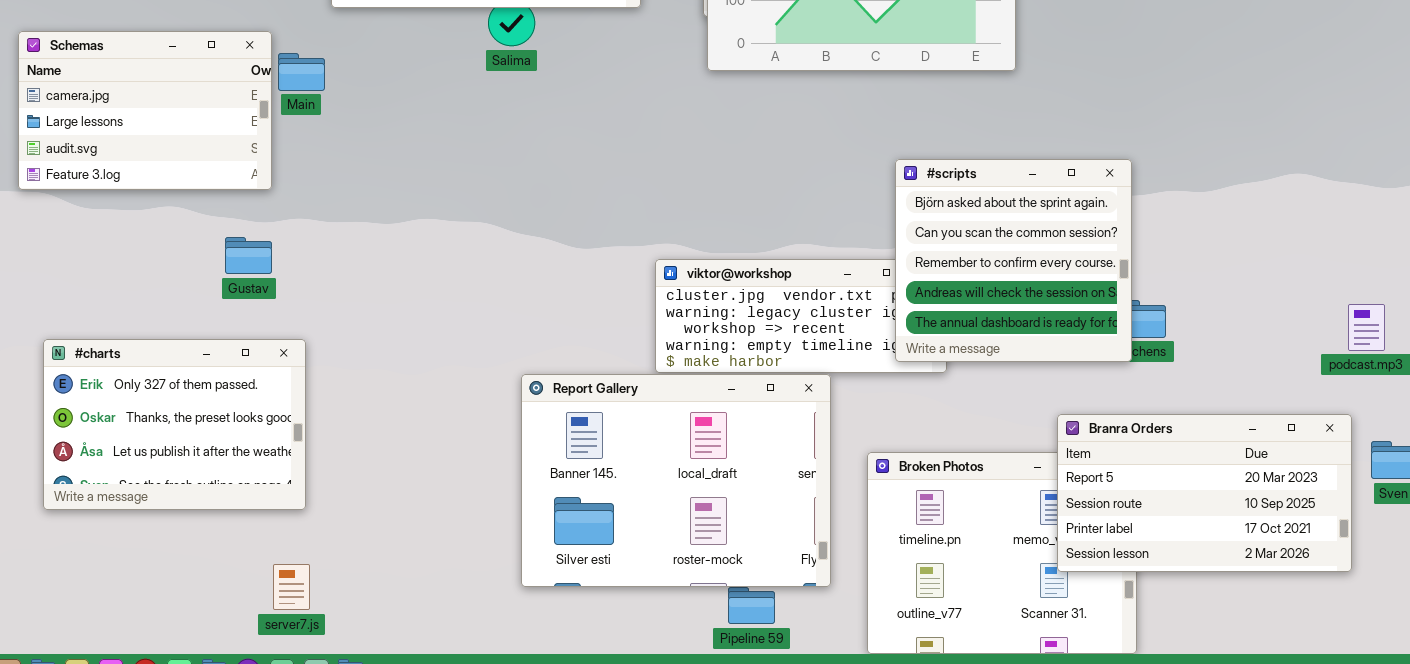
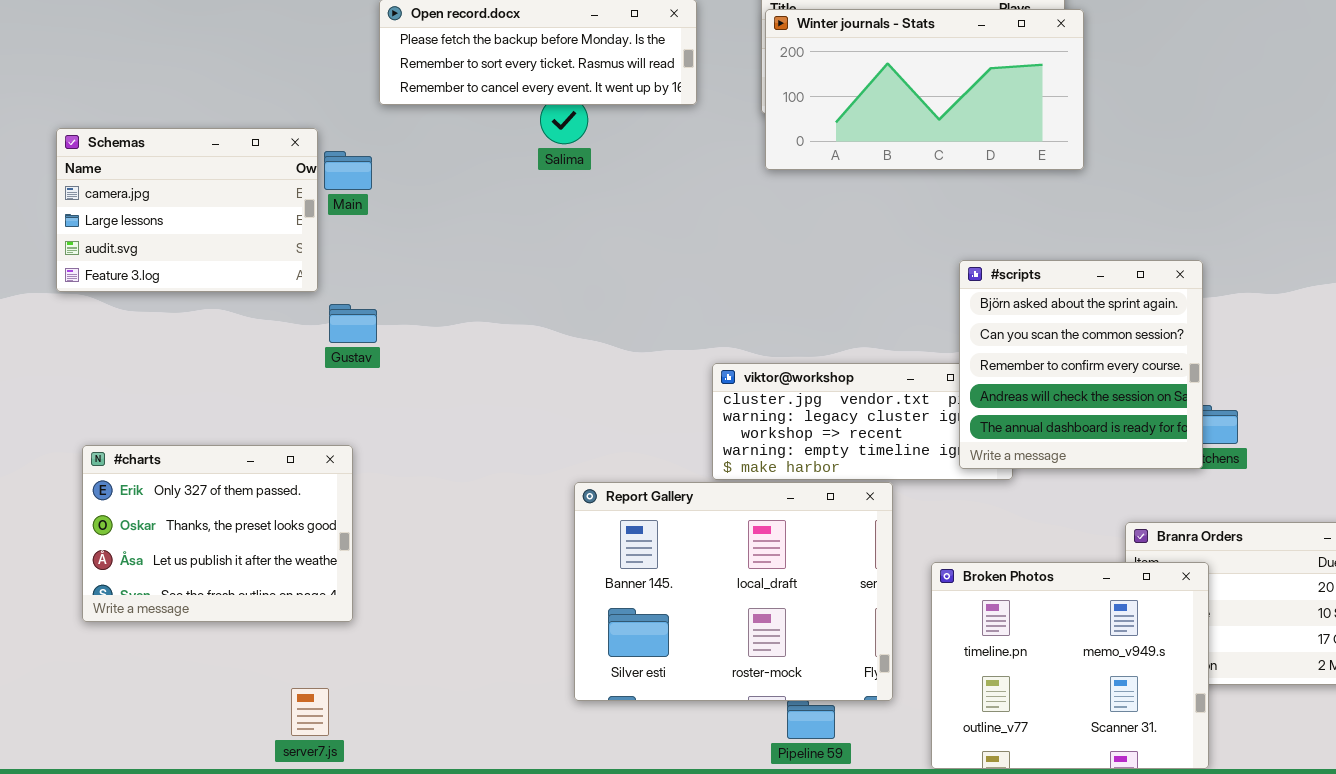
Gustav: [225,237,272,274] -> [329,304,377,343], moved
Broken Photos: [867,452,1137,654] -> [931,562,1209,769], raised
server7.js: [273,564,310,610] -> [291,688,329,736], moved

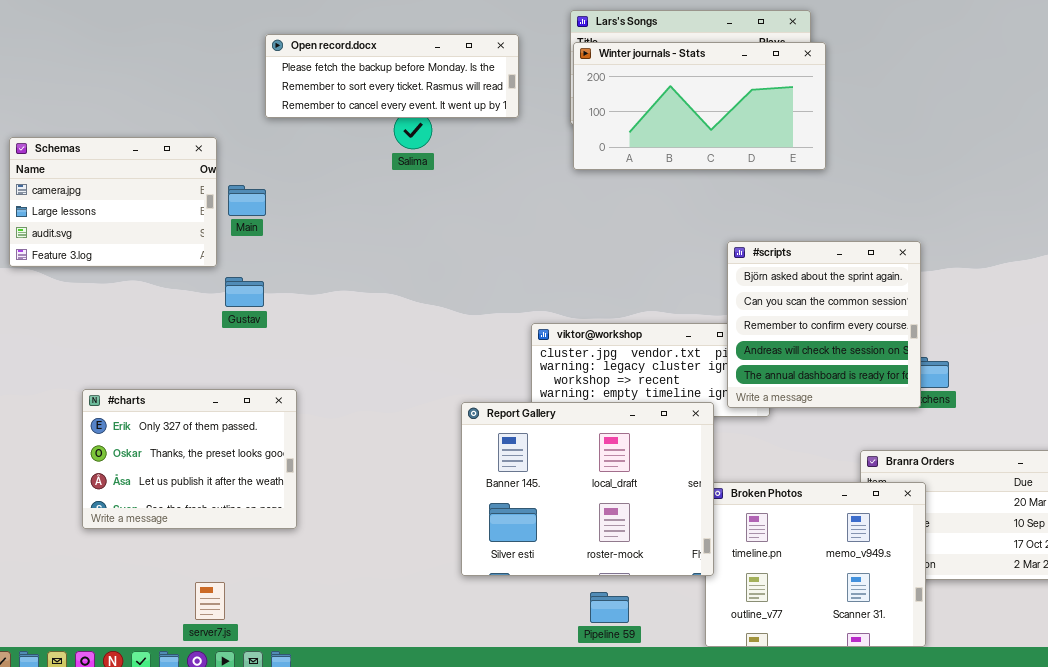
Main: [324,151,372,190] -> [228,185,266,216], moved
#charts: [82,445,353,622] -> [82,389,297,529], moved
Report Gallery: [574,482,893,701] -> [461,402,714,576], moved

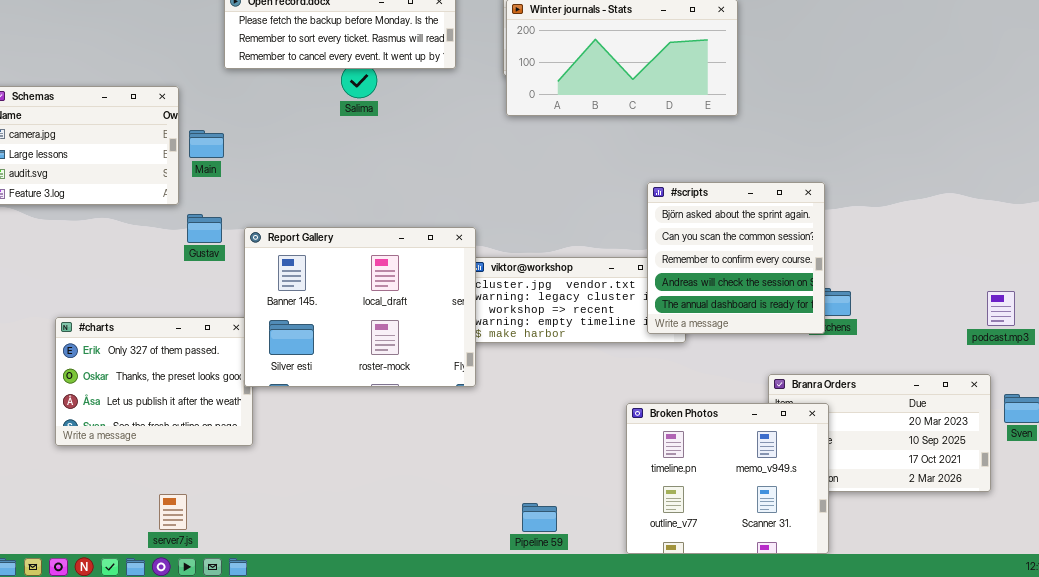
Report Gallery: [461,402,714,576] -> [244,227,476,387], moved

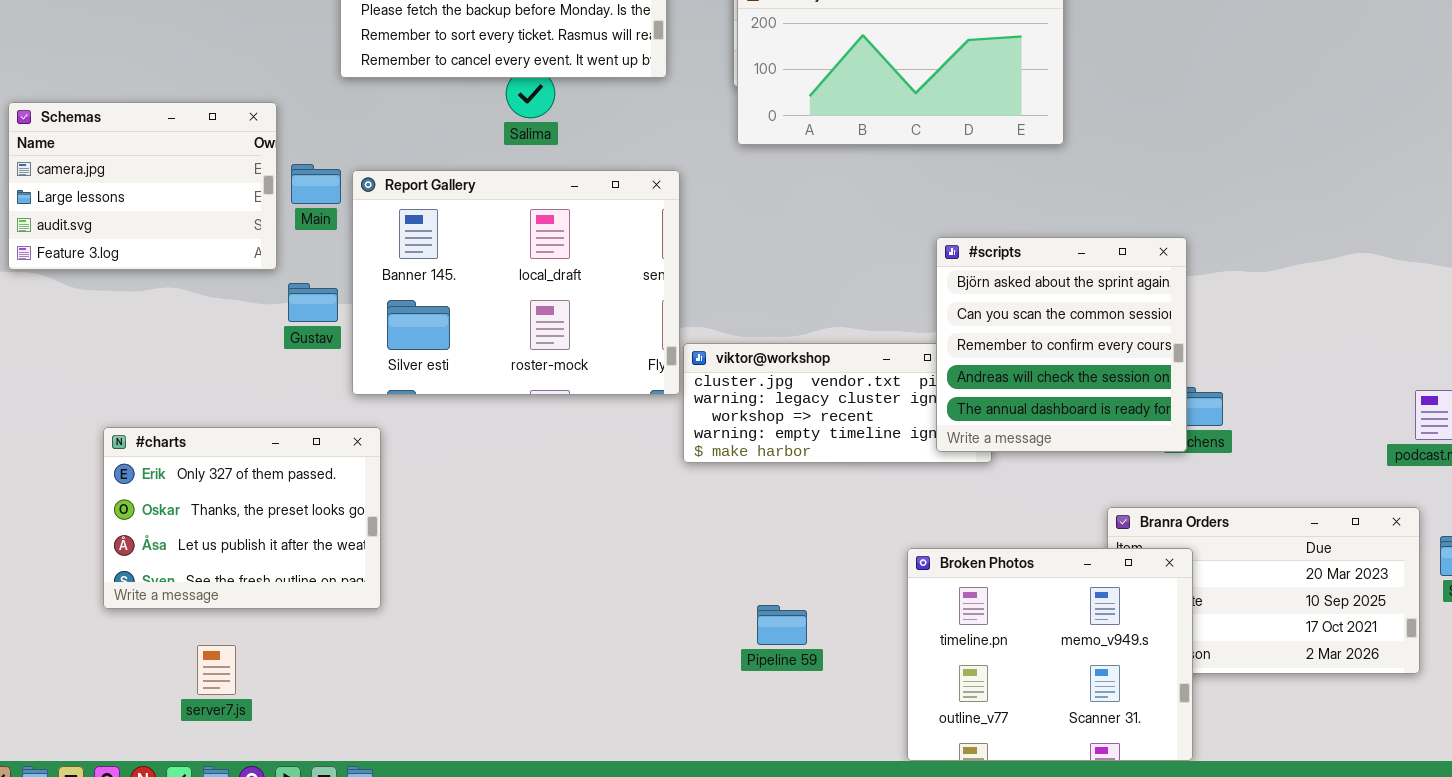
Report Gallery: [244,227,476,387] -> [352,170,680,395], moved
server7.js: [159,494,187,530] -> [197,645,236,695], moved
Pipeline 59: [522,503,557,532] -> [757,605,807,645], moved

